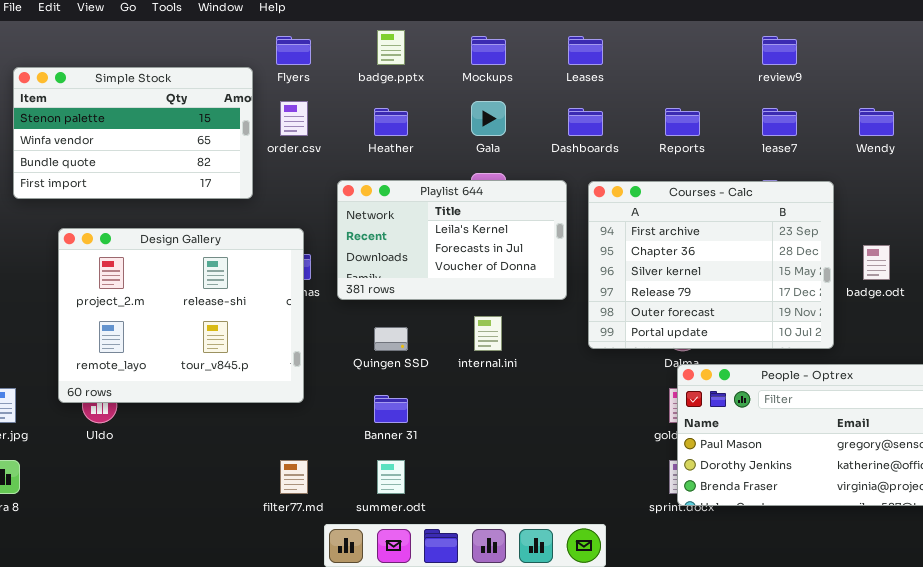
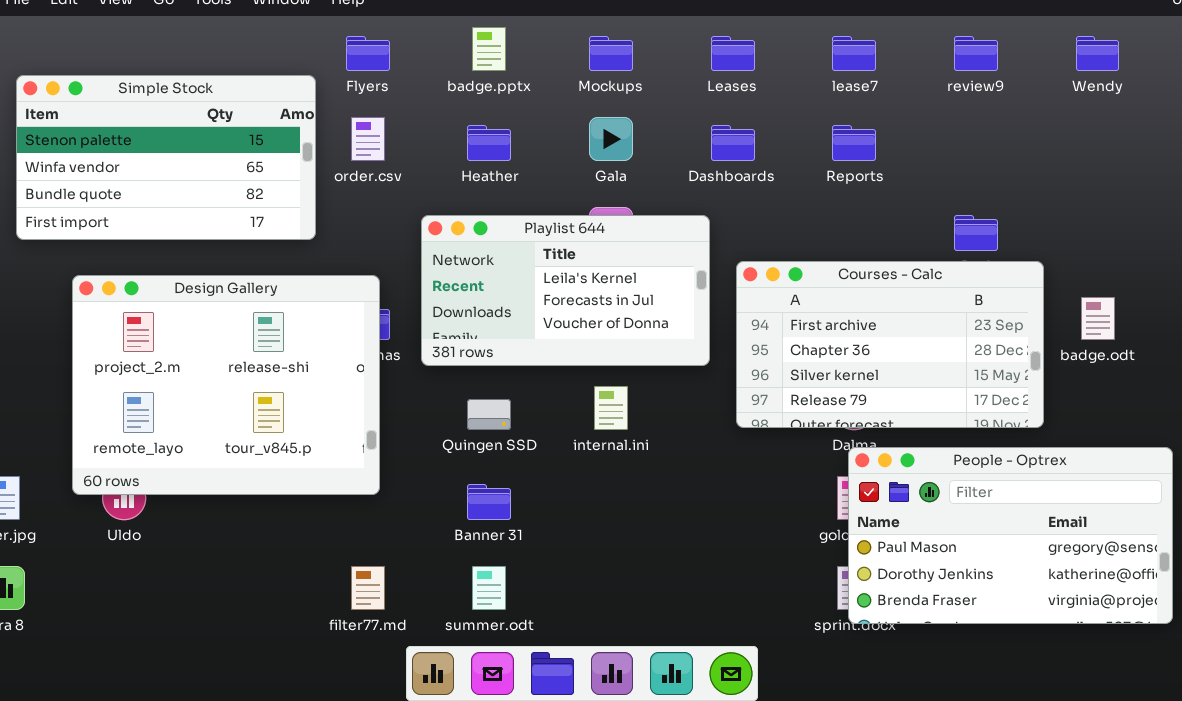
lease7: [762,108,797,136] -> [832,36,876,71], moved
Wendy: [859,108,894,136] -> [1076,36,1119,71], moved
Courses - Calc: [588,181,834,349] -> [736,261,1044,428], resized

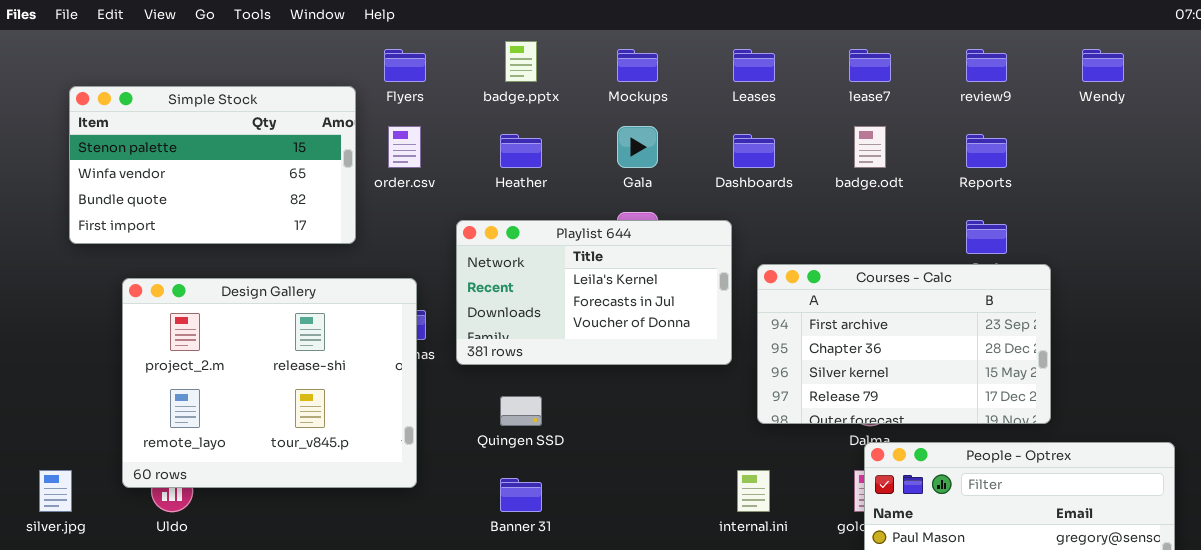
Reports: [832,125,876,161] -> [966,134,1007,168], moved
badge.odt: [1081,297,1115,340] -> [854,126,886,168], moved
internal.ini: [594,386,628,430] -> [737,470,770,512], moved

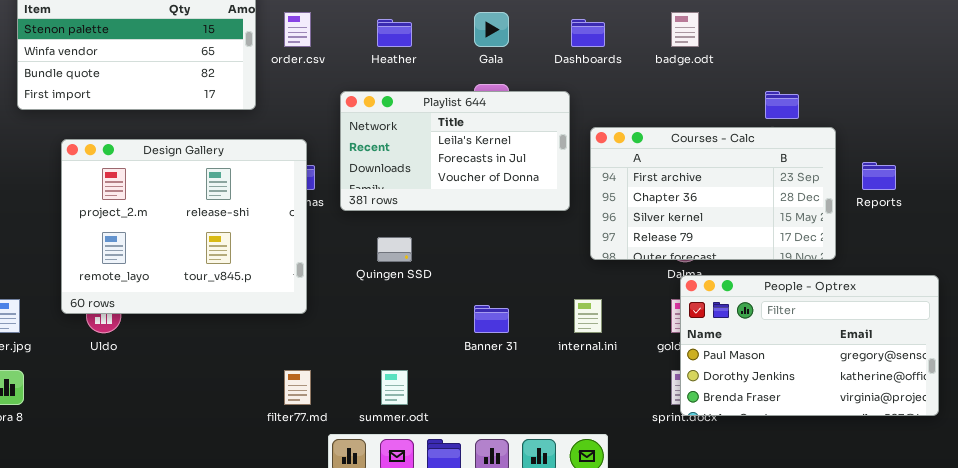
Reports: [966,134,1007,168] -> [862,162,896,190], moved
Banner 31: [500,478,542,512] -> [474,305,509,333], moved

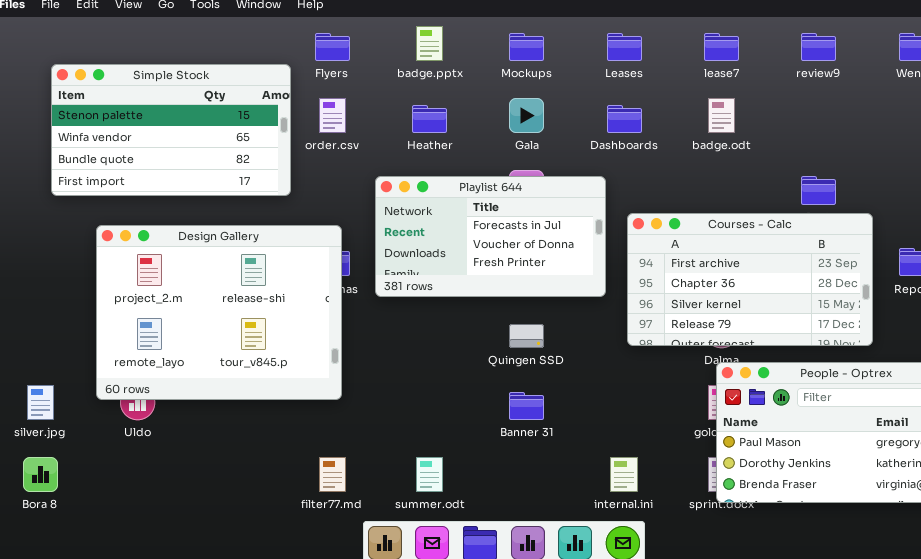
Playlist 644: [340,91,570,211] -> [375,176,606,297], scrolled down 1 row
Quingen SSD: [377,237,412,262] -> [509,324,544,348], moved
internal.ini: [574,299,602,333] -> [610,457,638,492], moved

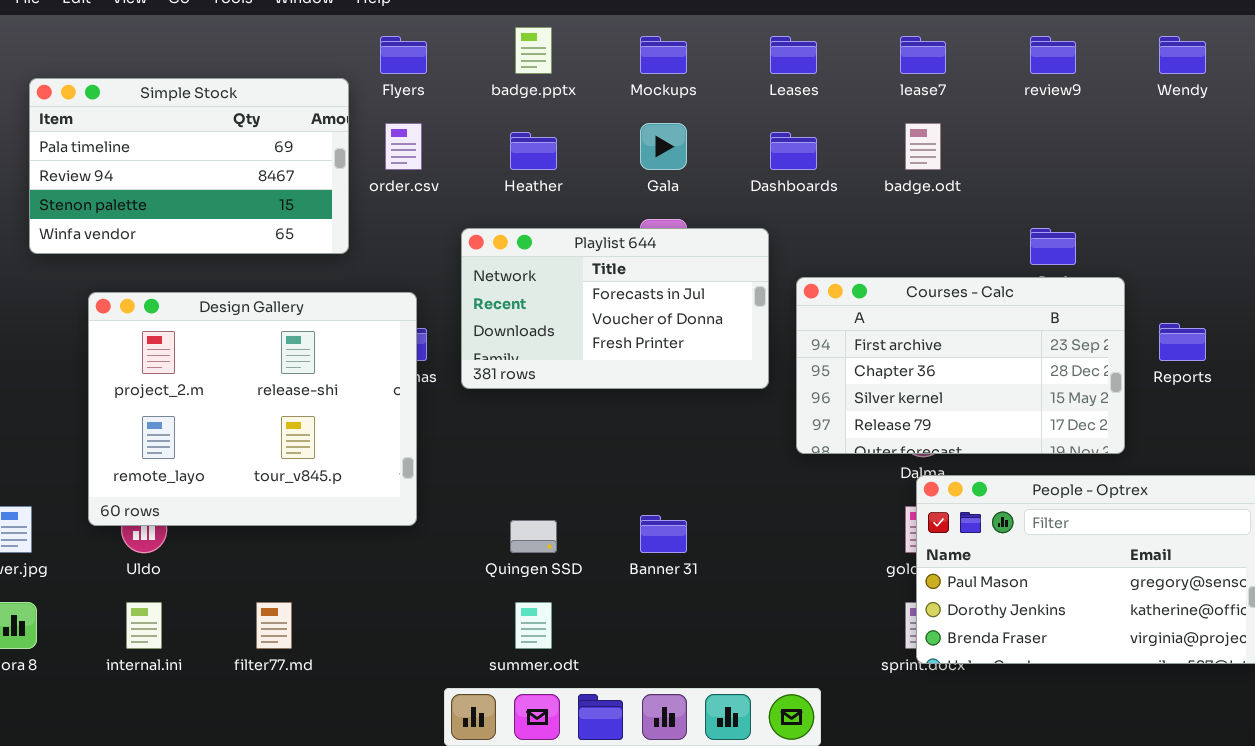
Simple Stock: [51,64,291,196] -> [29,78,349,254], scrolled up 2 rows
Quingen SSD: [509,324,544,348] -> [510,520,557,553], moved
filter77.md: [319,457,346,492] -> [256,602,292,649], moved
internal.ini: [610,457,638,492] -> [126,602,162,649], moved

